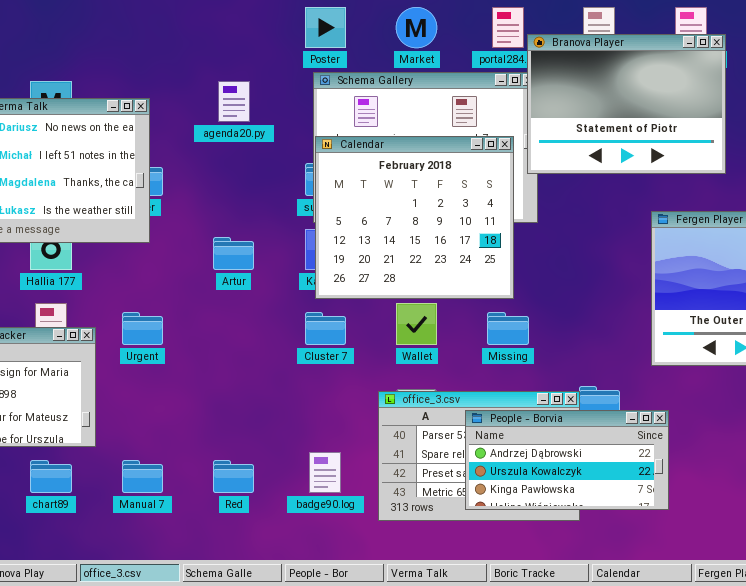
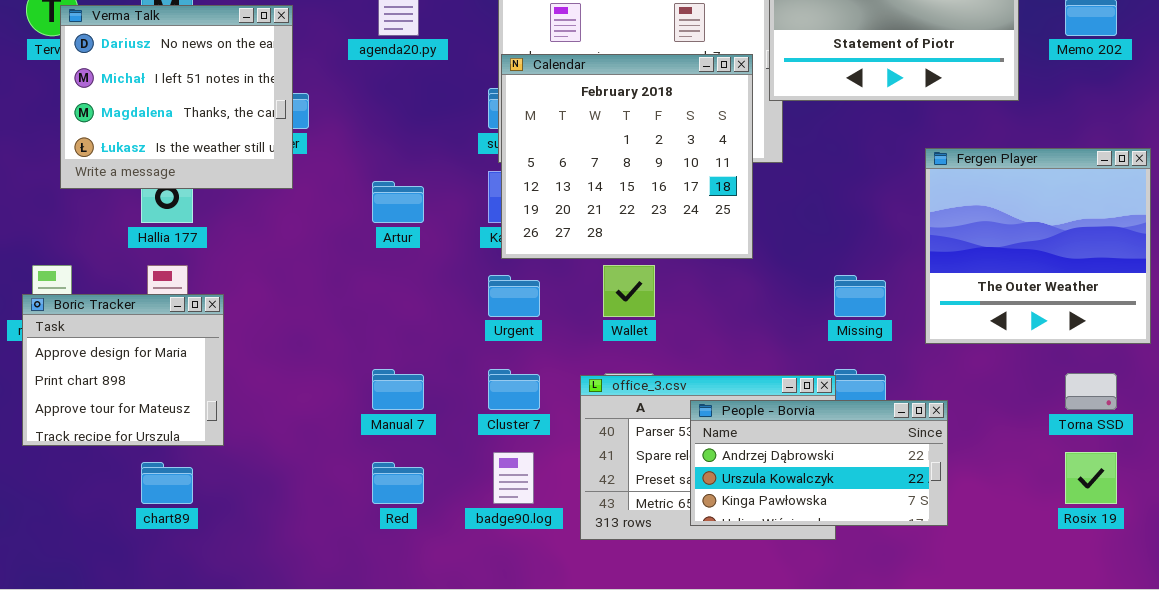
Urgent: [122,312,163,345] -> [488,275,540,317], moved
Cluster 7: [305,312,346,345] -> [488,369,540,410], moved
Missing: [487,312,529,345] -> [834,275,886,317], moved
Manual 7: [122,460,163,493] -> [372,369,424,410], moved

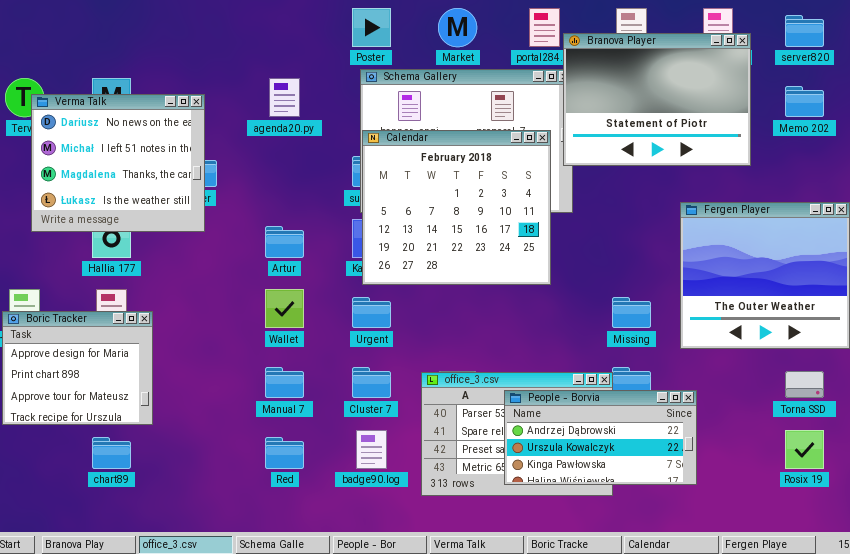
Wallet: [603,265,655,317] -> [265,289,304,328], moved

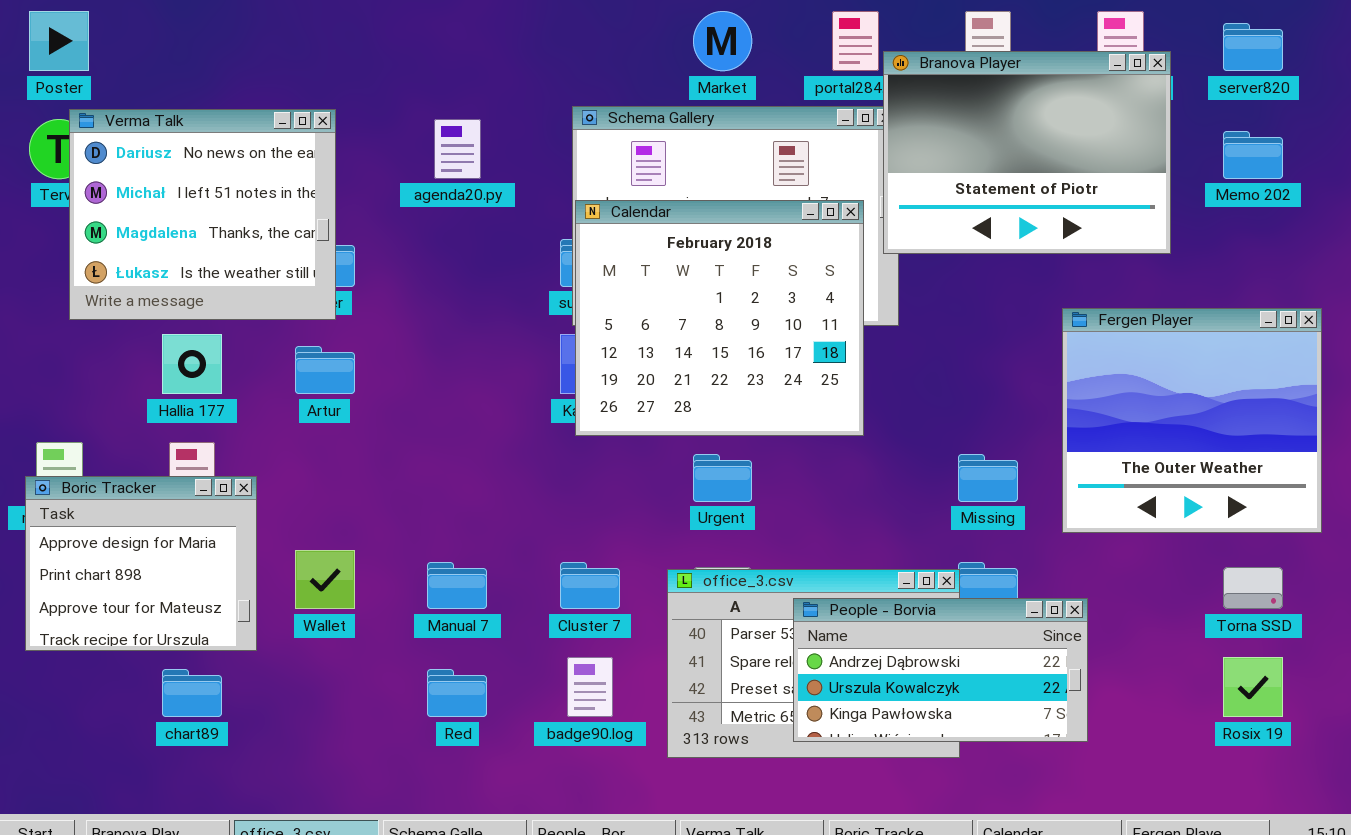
Poster: [352,8,391,47] -> [29,11,89,71], moved
Verma Talk: [31,94,205,232] -> [69,109,336,320], moved
Artur: [265,226,304,258] -> [295,346,355,394], moved
Wallet: [265,289,304,328] -> [295,550,355,609], moved
Urgent: [352,297,391,328] -> [693,454,752,502], moved

